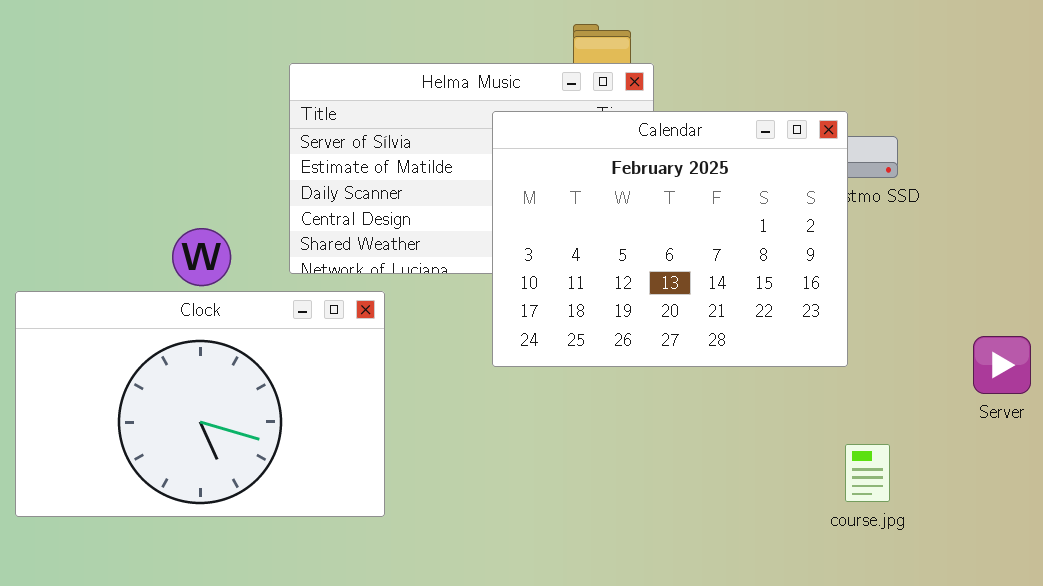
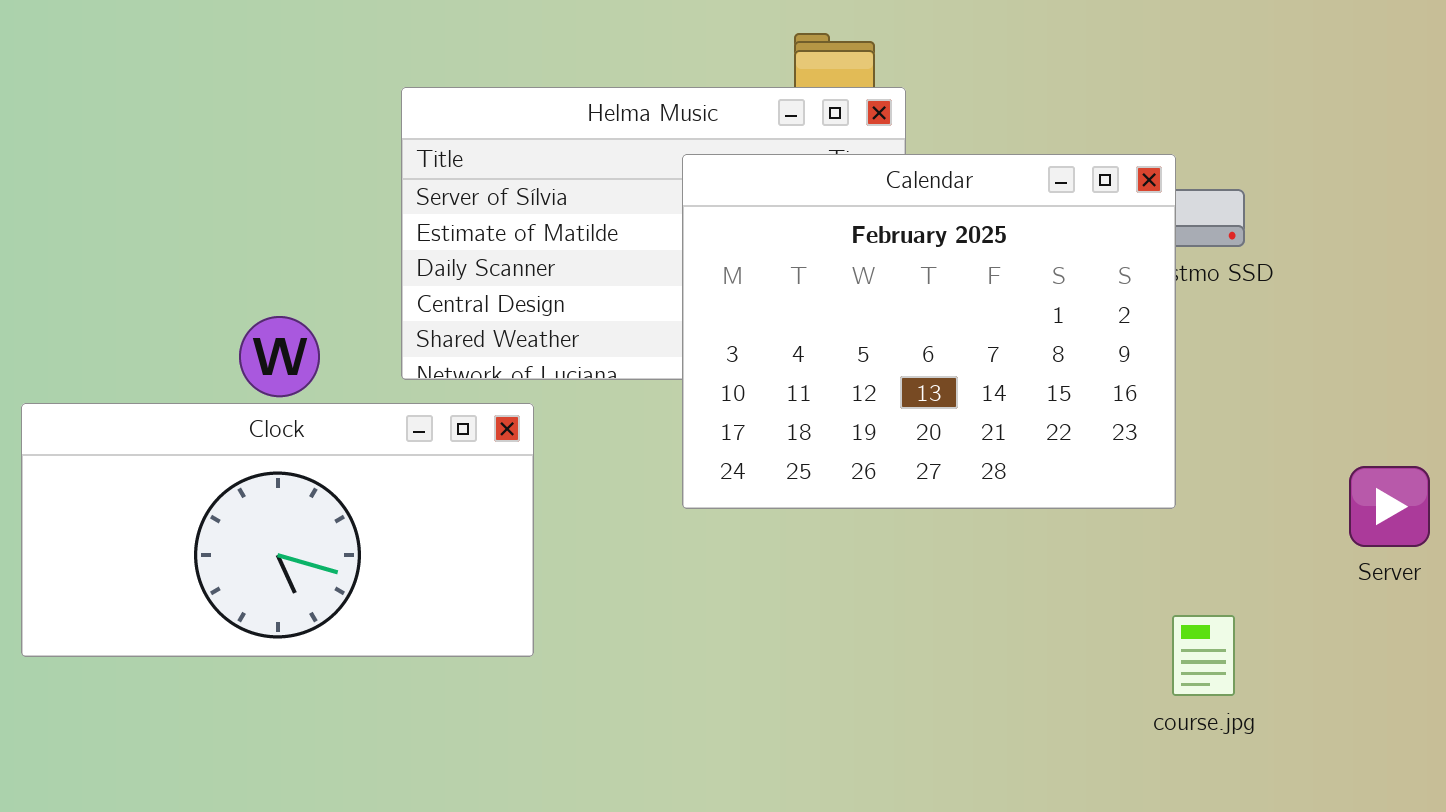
Clock: [15,291,385,517] -> [21,403,534,657], resized

